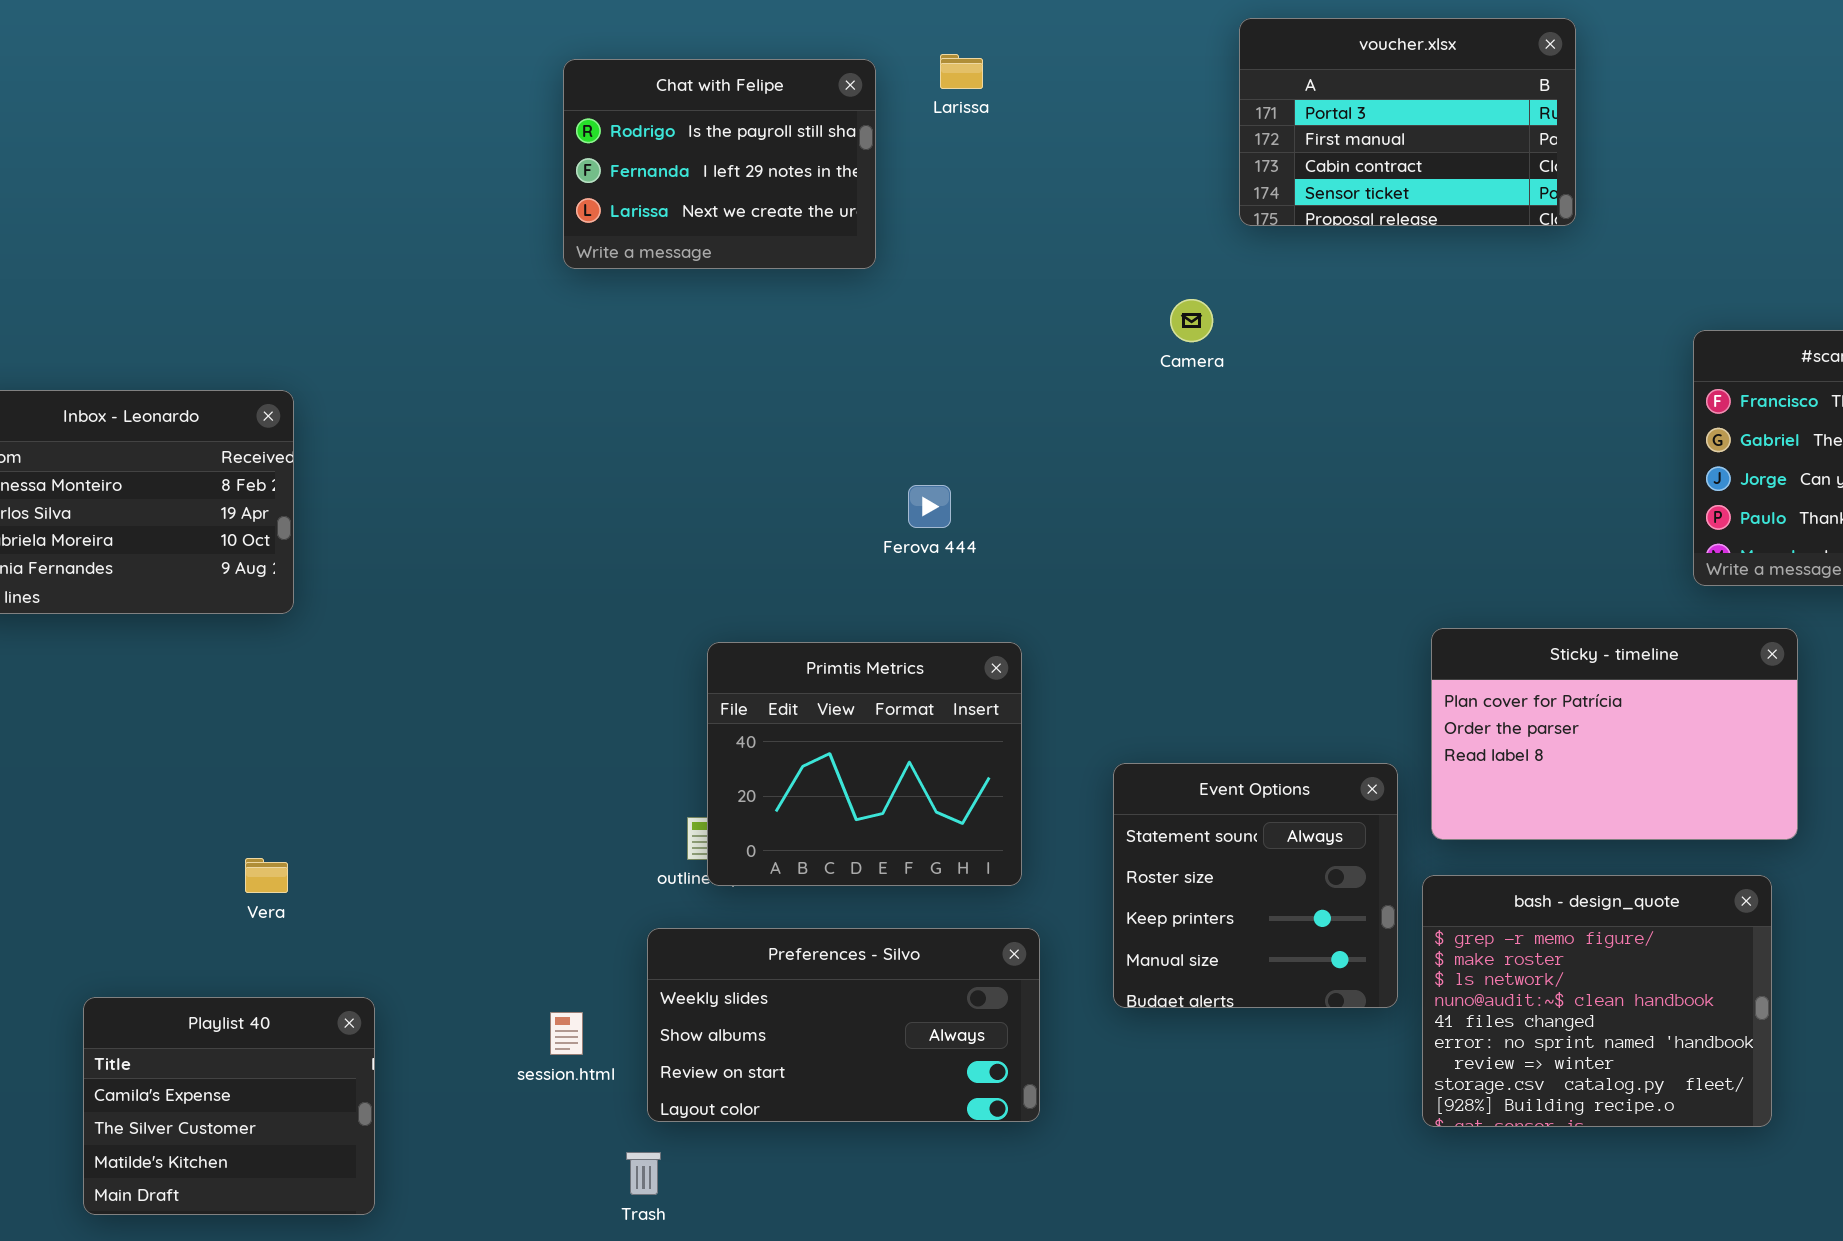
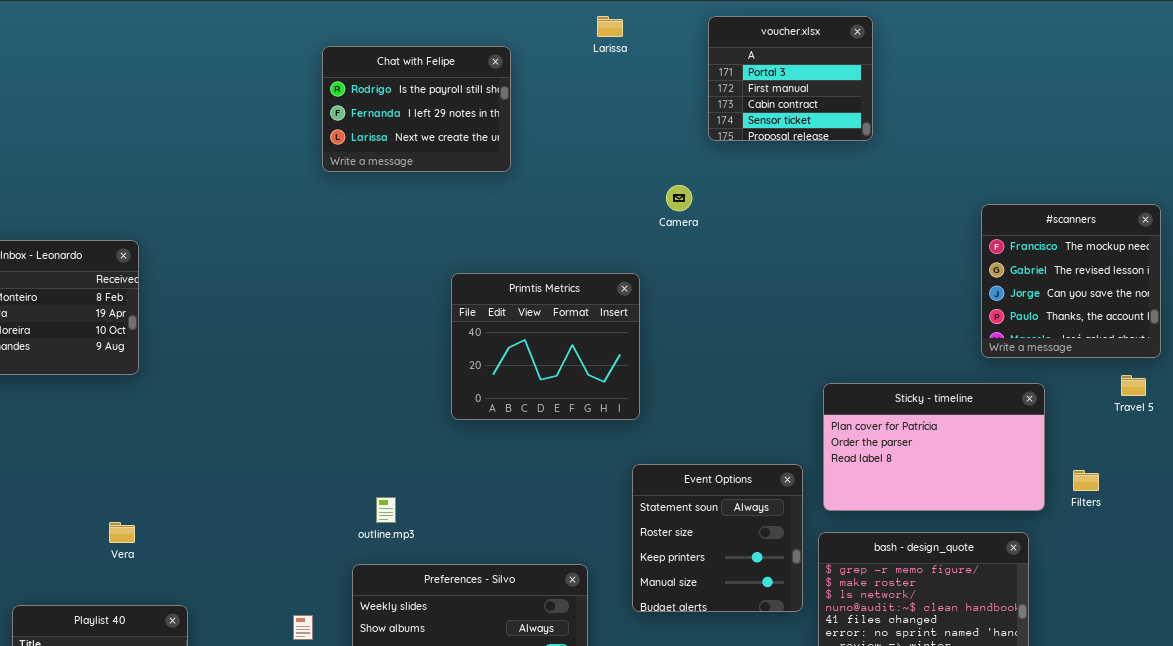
voucher.xlsx: [1239,18,1576,226] -> [708,16,873,141], resized
Larissa: [940,54,983,89] -> [597,16,623,37], moved
Chat with Felipe: [563,59,876,269] -> [322,46,511,172], moved
Primtis Metrics: [707,642,1022,886] -> [451,273,640,420], moved

